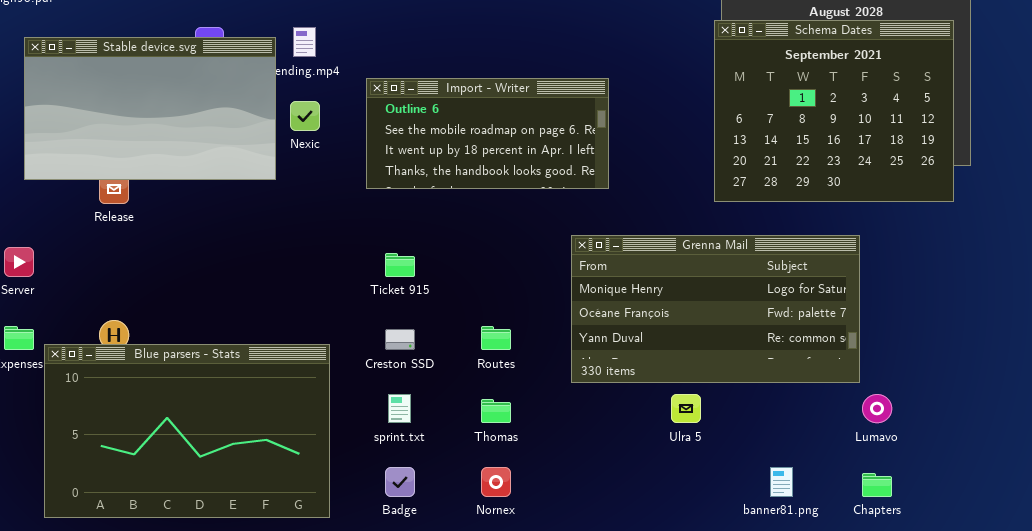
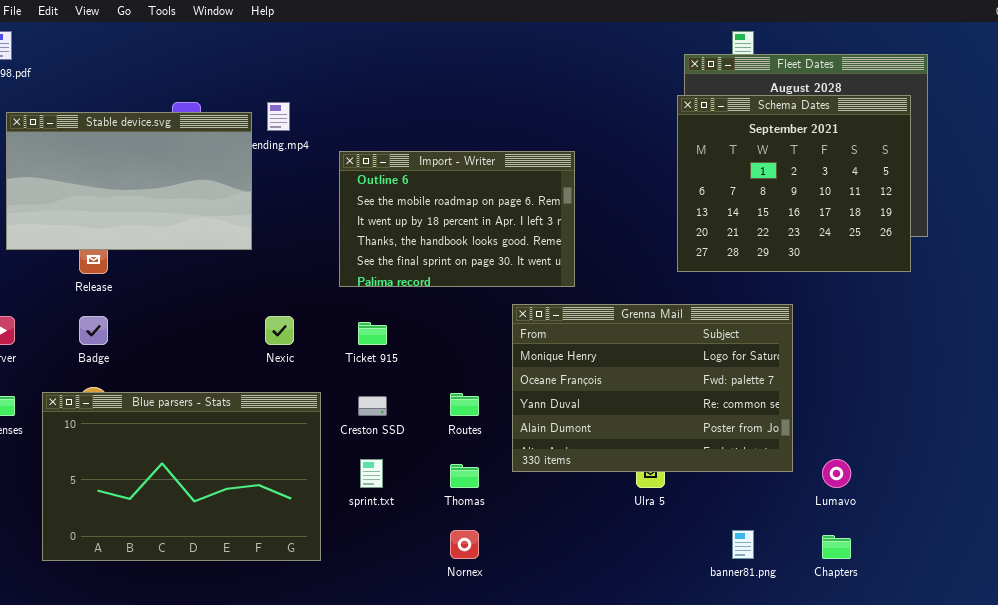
Import - Writer: [366,78,609,189] -> [339,151,575,287], resized
Nexic: [290,101,320,131] -> [265,316,294,345], moved
Grenna Mail: [571,235,860,383] -> [512,304,793,472], moved, resized
Blue parsers - Stats: [44,344,330,518] -> [42,392,321,561], moved
Badge: [385,467,415,497] -> [79,316,108,345], moved

